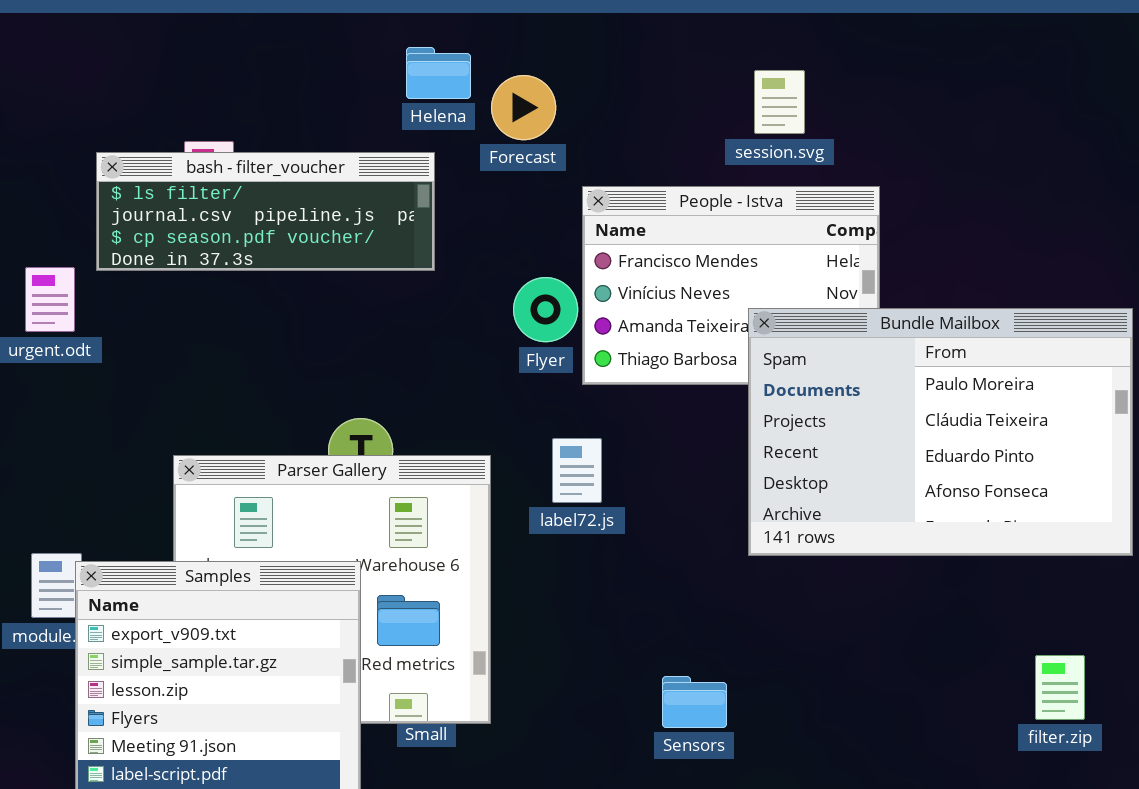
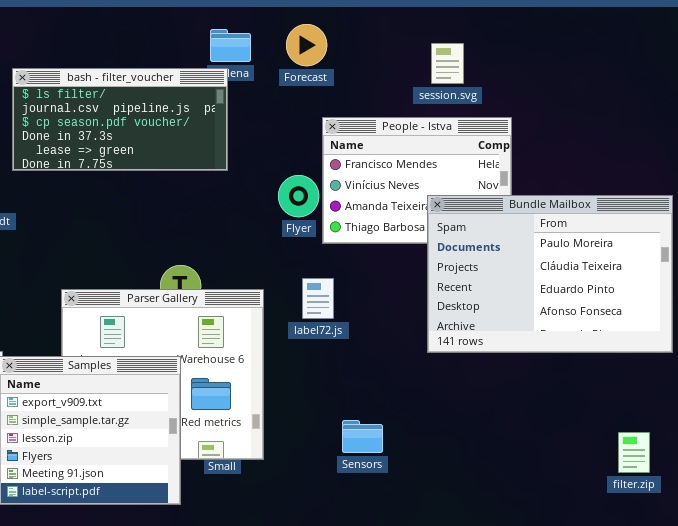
Forecast: [491,75,556,140] -> [286,24,327,66], moved
bash - filter_voucher: [96,152,435,271] -> [12,68,228,171], resized
filter.zip: [1035,655,1085,720] -> [618,432,650,473], moved
Sensors: [662,676,727,728] -> [342,420,383,453], moved

